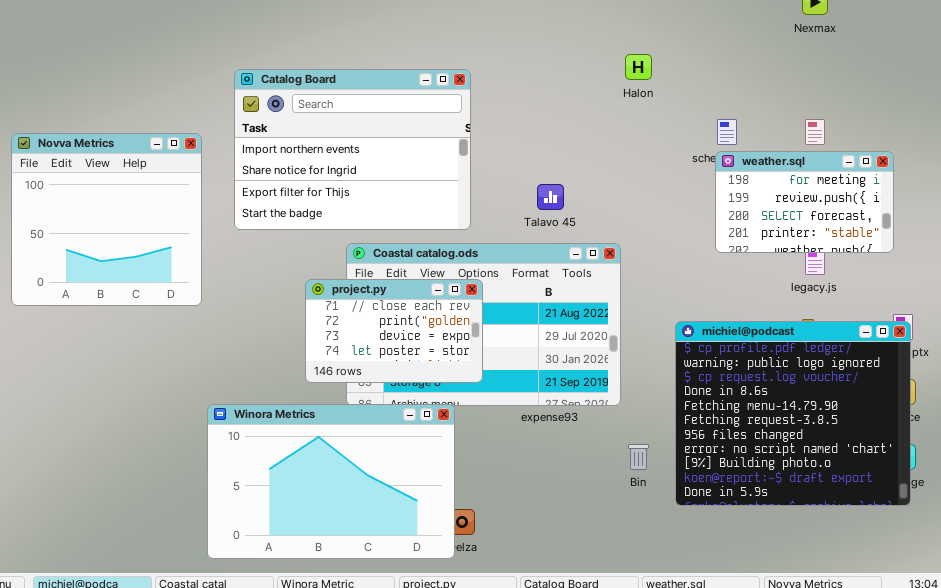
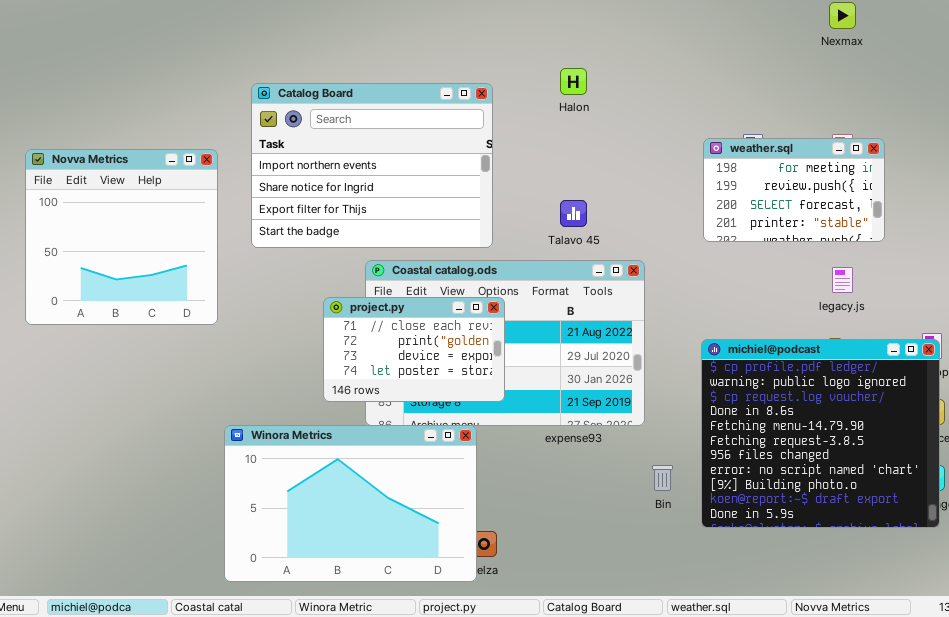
Halon: [625,54,652,80] -> [560,68,587,95], moved
weather.sql: [715,151,894,253] -> [703,138,885,242], moved

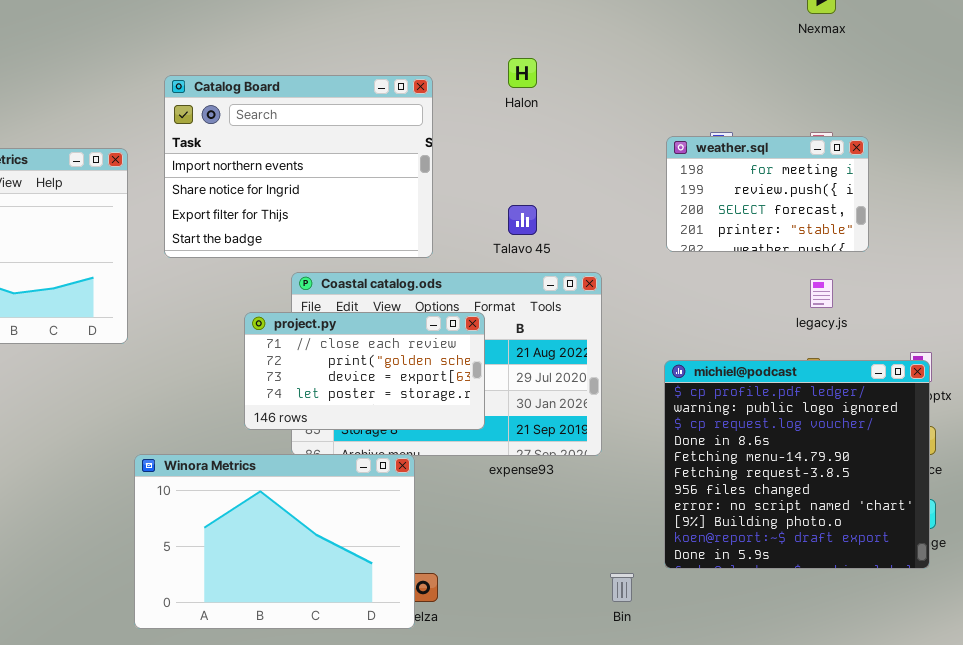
project.py: [323,297,505,402] -> [244,312,485,430], resized
Bin: [652,465,673,491] -> [610,573,634,602], moved

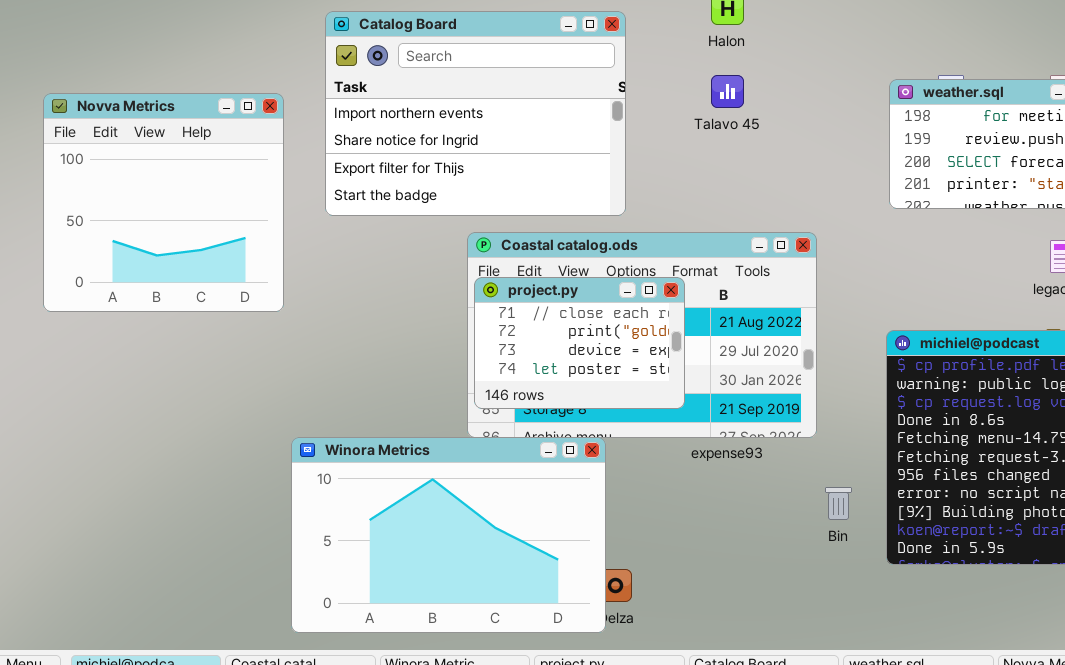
Talavo 45: [508,205,537,235] -> [711,75,744,108], moved
project.py: [244,312,485,430] -> [474,277,685,409], resized
Bin: [610,573,634,602] -> [825,487,852,520], moved

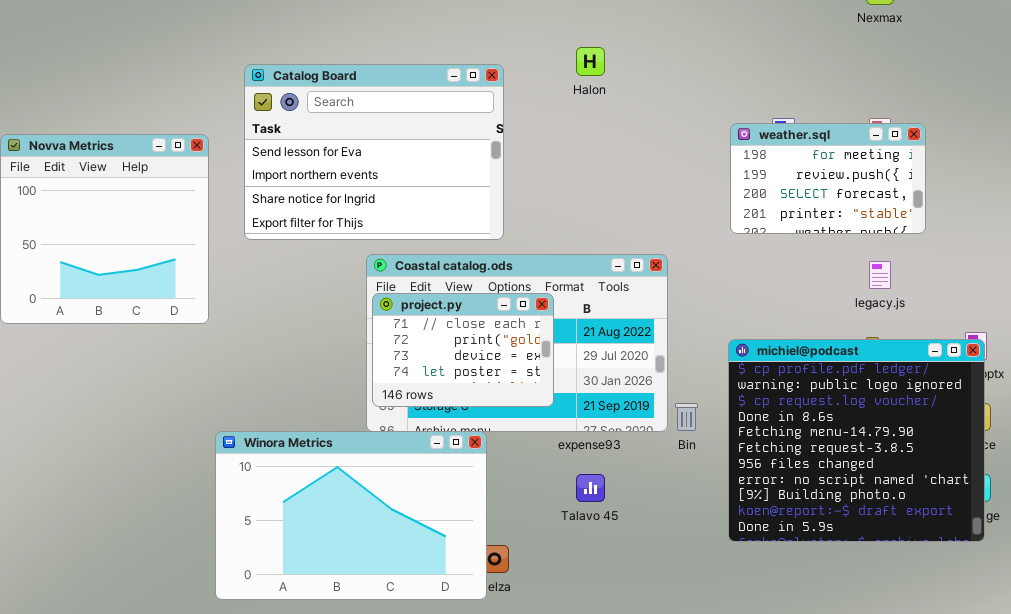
Catalog Board: [325,11,626,216] -> [244,64,504,240], scrolled up 1 row
Talavo 45: [711,75,744,108] -> [576,474,605,502], moved
Bin: [825,487,852,520] -> [675,403,698,431], moved

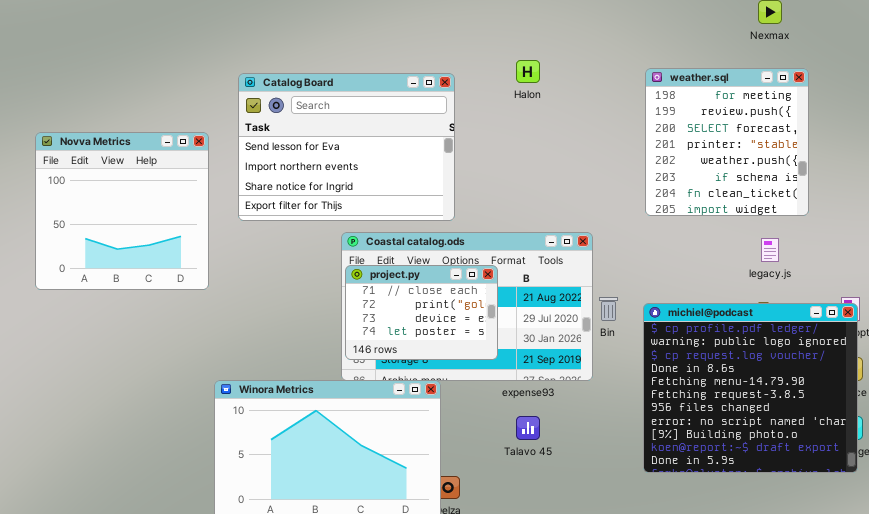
weather.sql: [730,123,926,234] -> [645,68,809,216], resized
Bin: [675,403,698,431] -> [599,297,618,321], moved

